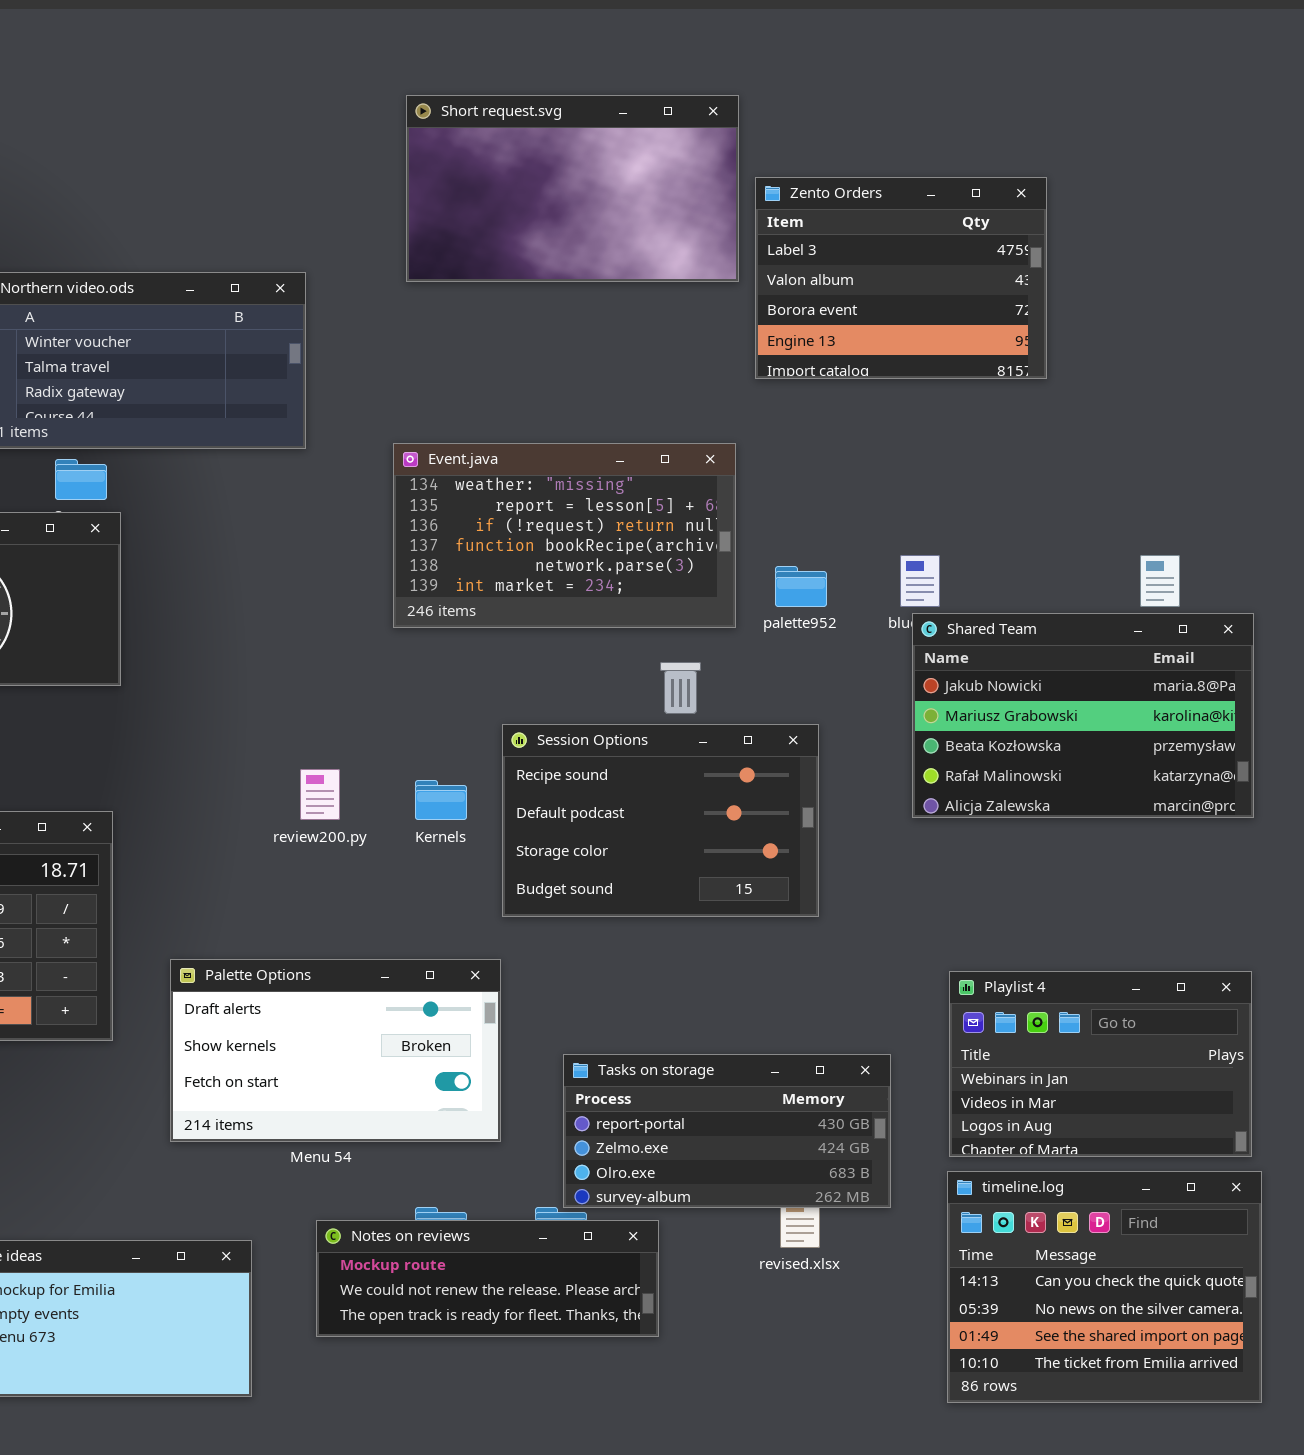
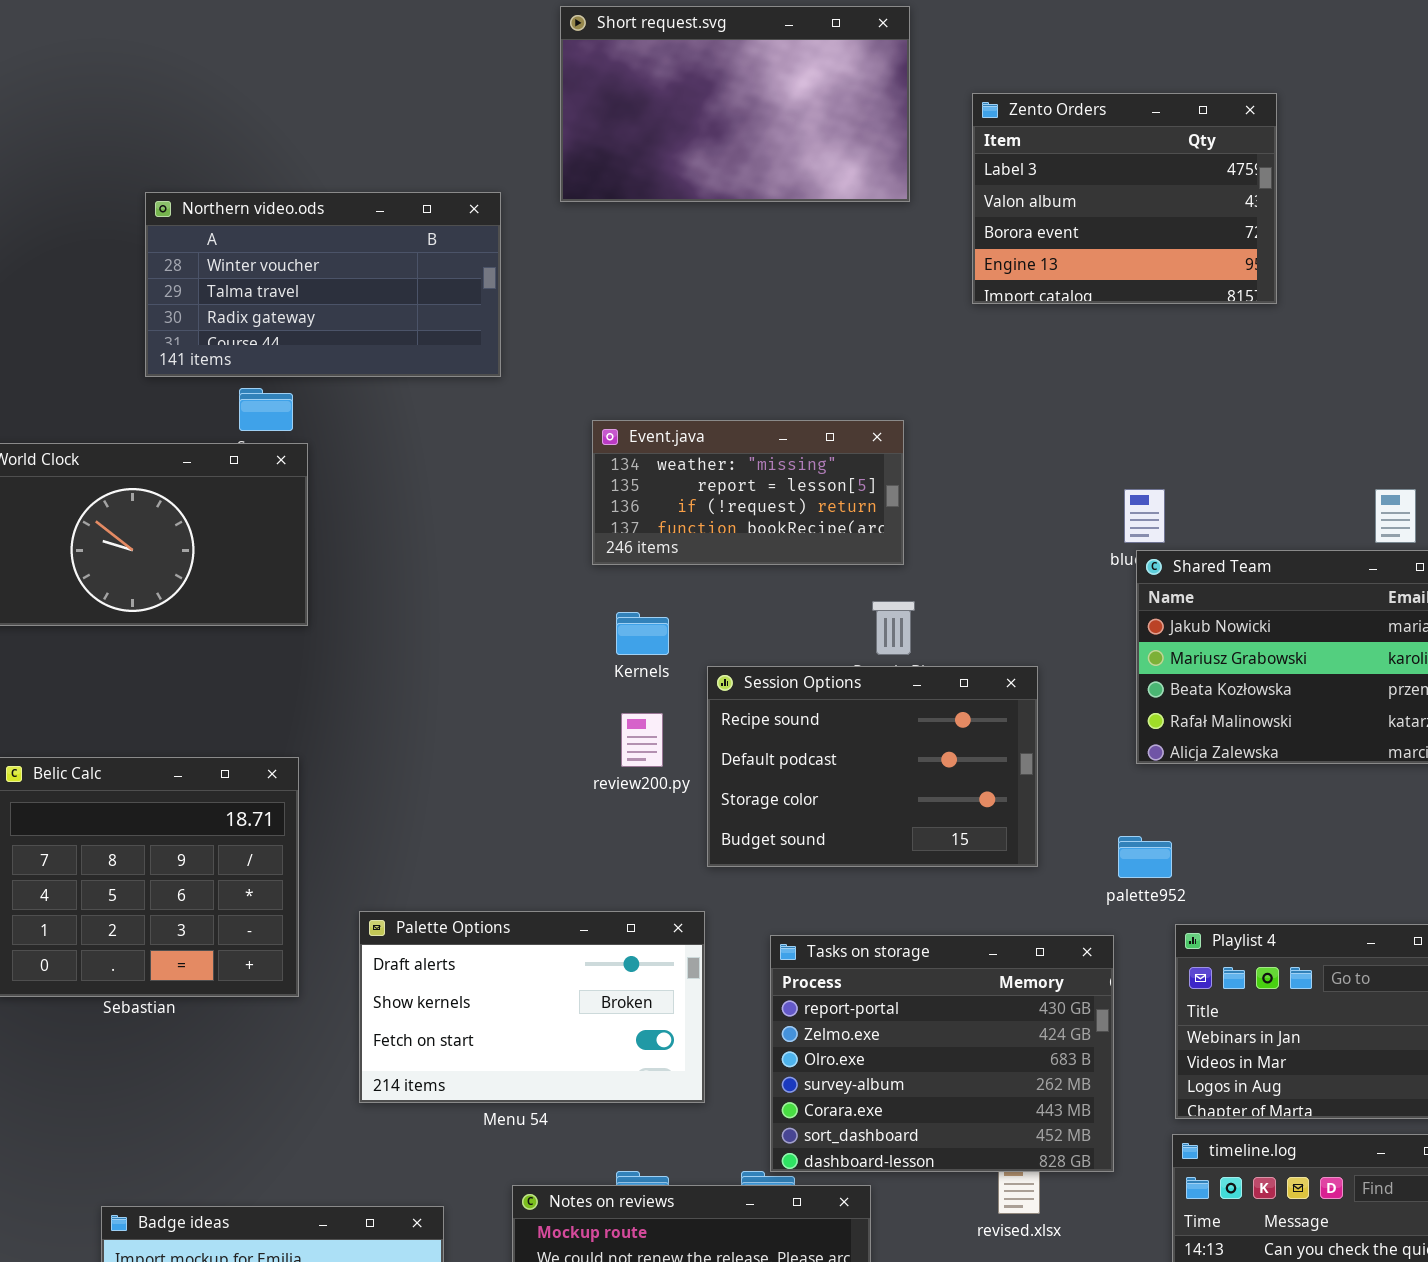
Short request.svg: [406,95,739,282] -> [560,6,910,202], moved
Event.java: [393,443,736,628] -> [592,420,904,565], resized
palette952: [775,566,827,607] -> [1118,836,1172,878], moved
review200.py: [300,769,340,820] -> [621,713,663,767], moved
Kernels: [415,780,467,820] -> [616,612,669,655], moved
Tasks on storage: [563,1054,891,1208] -> [770,935,1114,1172], resized

